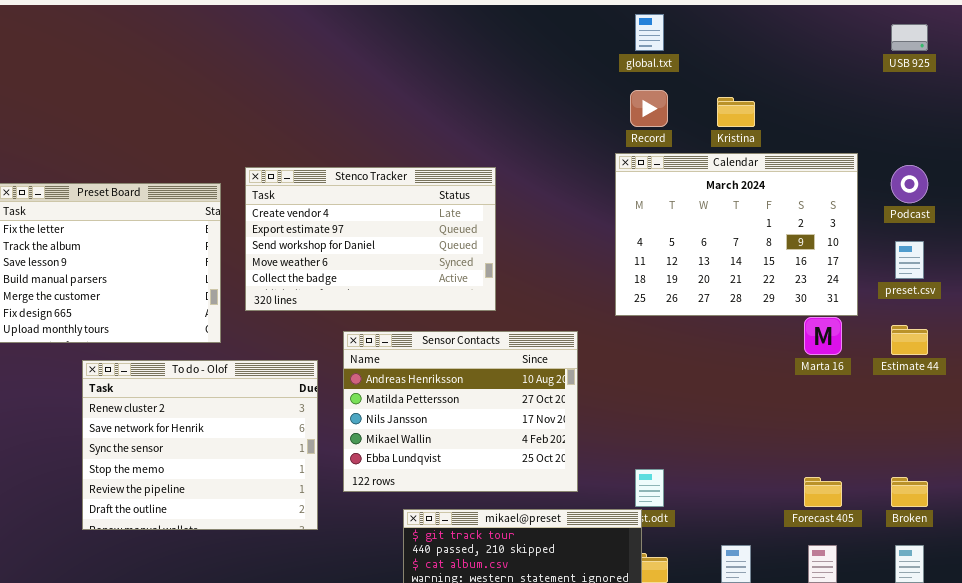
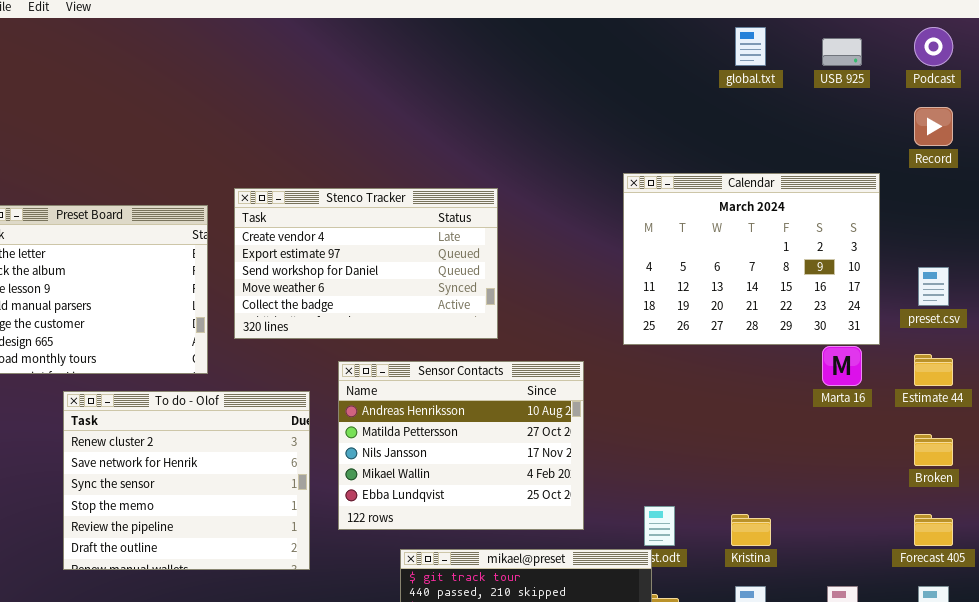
global.txt: [635,14,664,51] -> [735,27,766,66], moved
USB 925: [891,24,928,51] -> [822,38,862,66], moved
Record: [630,90,668,127] -> [914,107,953,146], moved
Kristina: [717,97,755,127] -> [731,514,771,546], moved
Podcast: [891,165,928,203] -> [914,27,953,66], moved
Forecast 405: [804,477,842,507] -> [914,514,953,546], moved
Broken: [891,477,928,507] -> [914,434,953,466], moved

